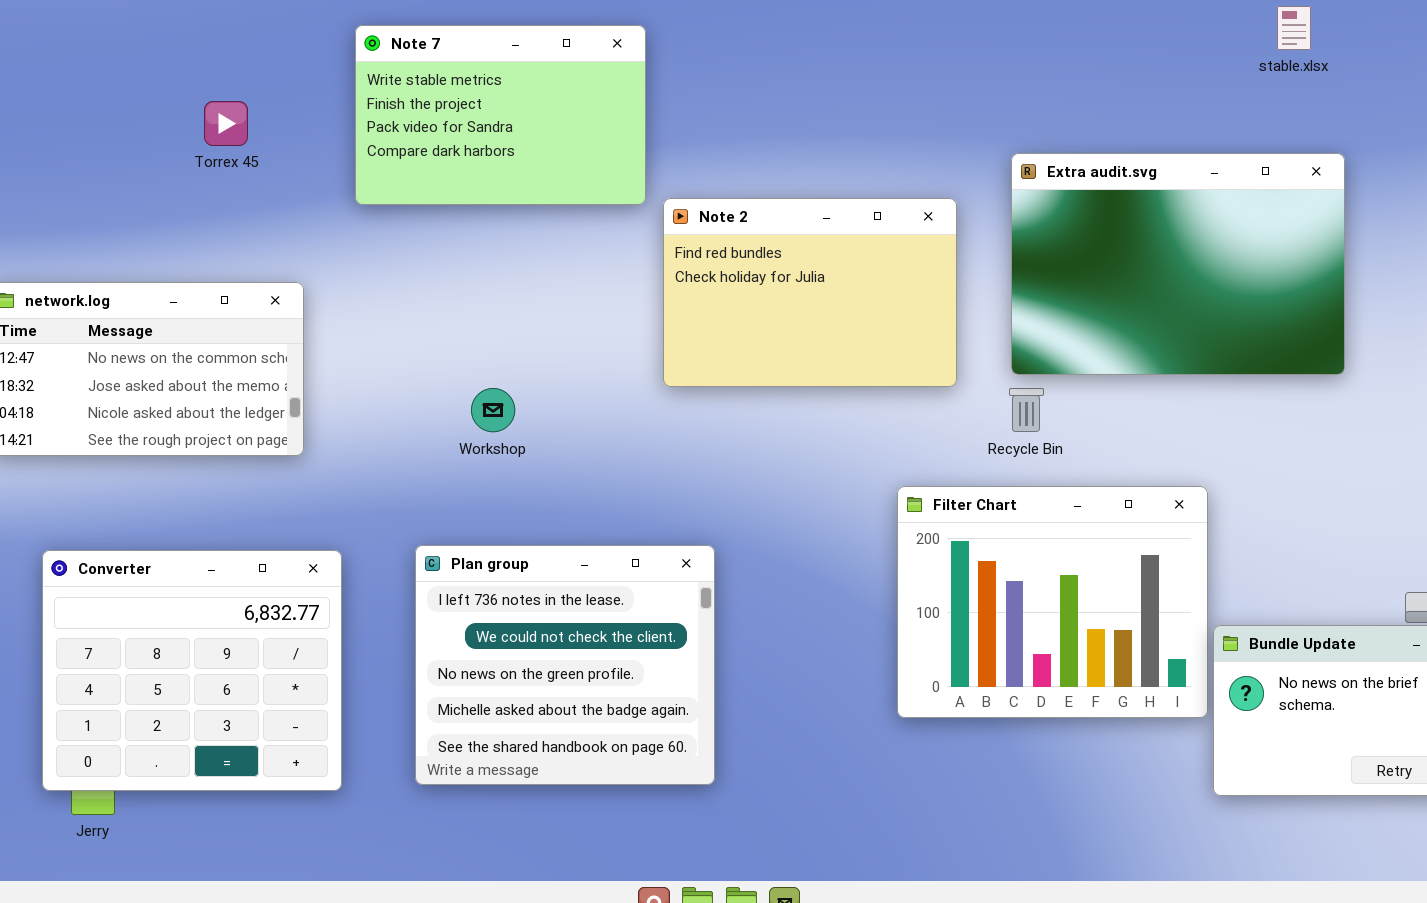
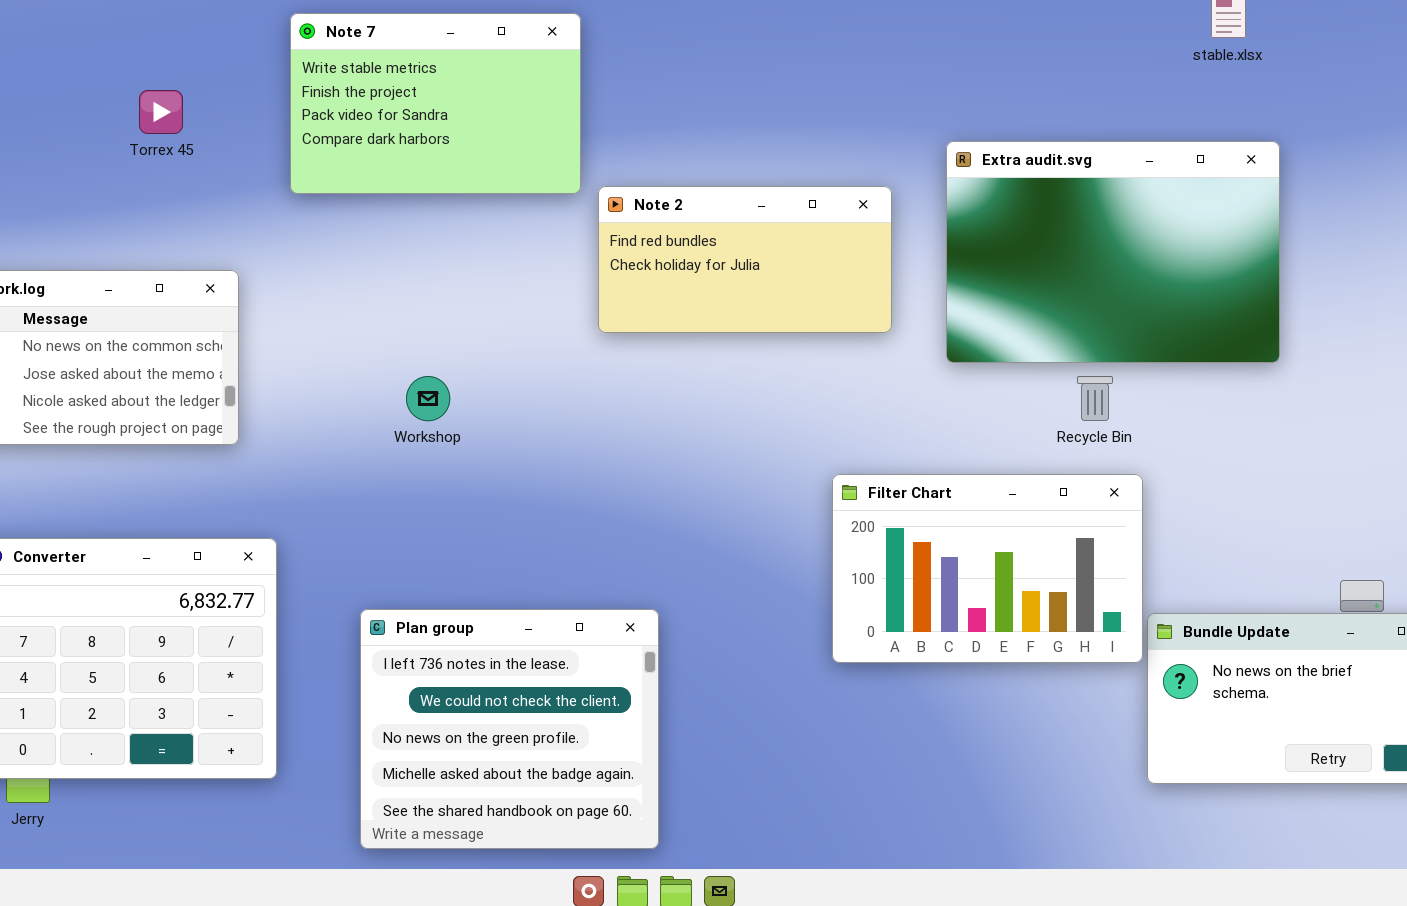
Note 2: [663,198,957,387] -> [598,186,892,333], resized
Recycle Bin: [1009,388,1044,432] -> [1077,376,1113,421], moved
Filter Chart: [897,486,1208,718] -> [832,474,1143,663], resized
Plan group: [415,545,715,785] -> [360,609,659,849], moved

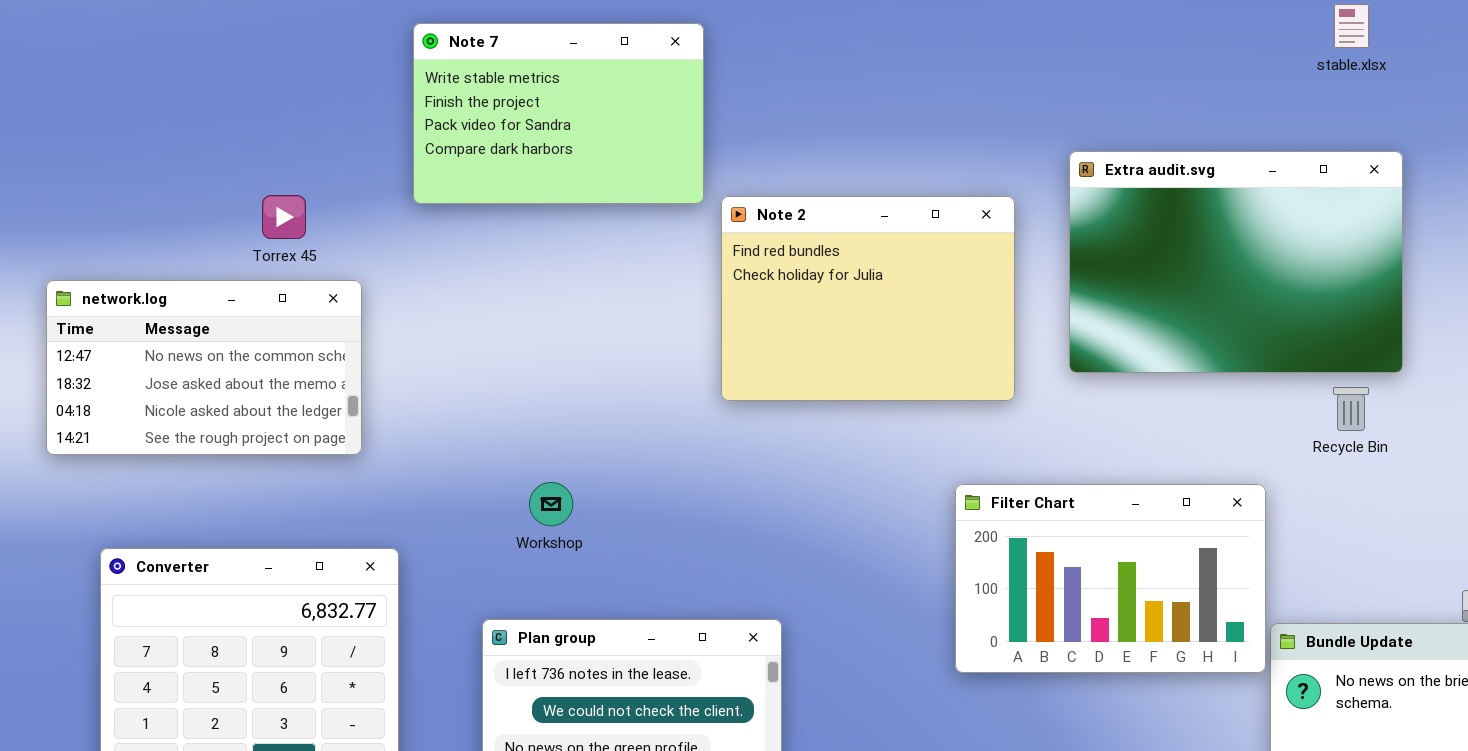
Torrex 45: [139,90,183,134] -> [262,195,306,239], moved
Note 2: [598,186,892,333] -> [721,196,1015,401], resized
Workshop: [406,376,450,421] -> [529,482,573,526], moved
Recycle Bin: [1077,376,1113,421] -> [1333,387,1369,431], moved

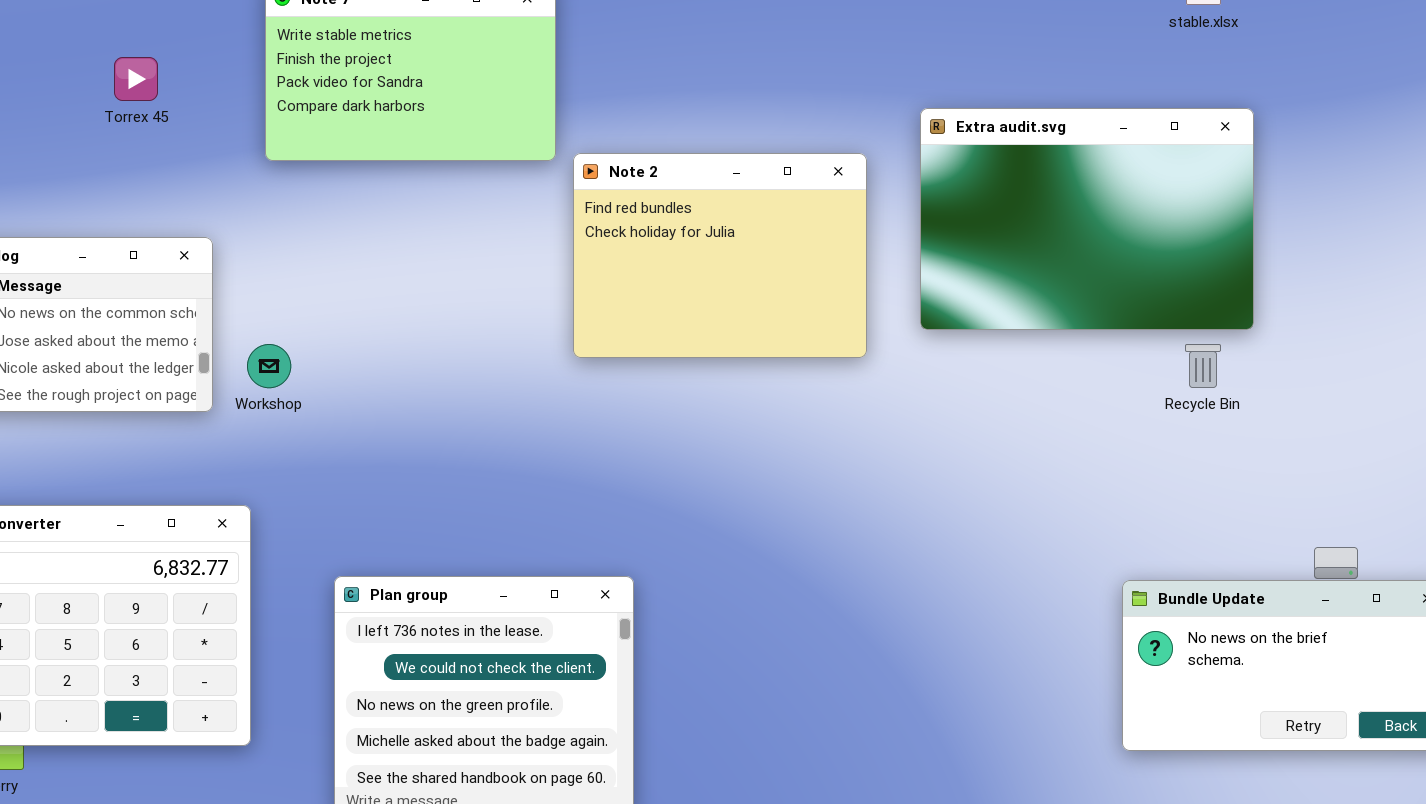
Torrex 45: [262,195,306,239] -> [114,57,158,101], moved
Workshop: [529,482,573,526] -> [247,344,291,388], moved
Filter Chart: [955,484,1266,673] -> none, closed

